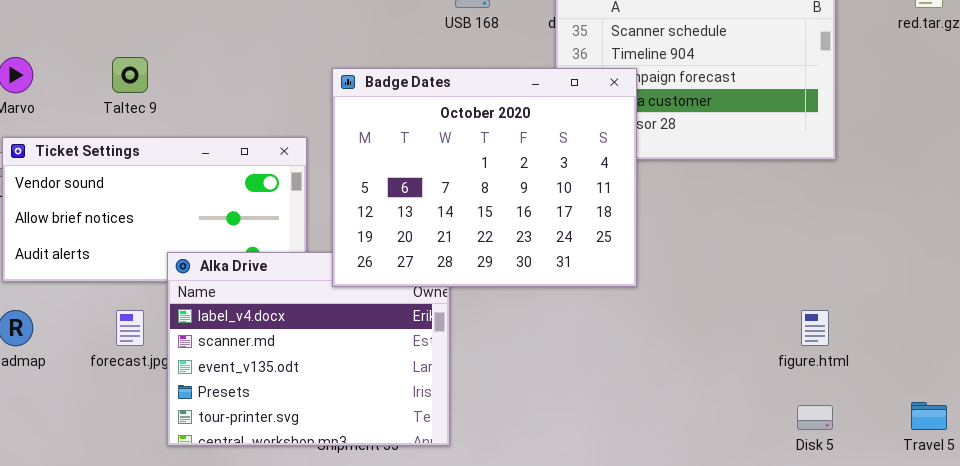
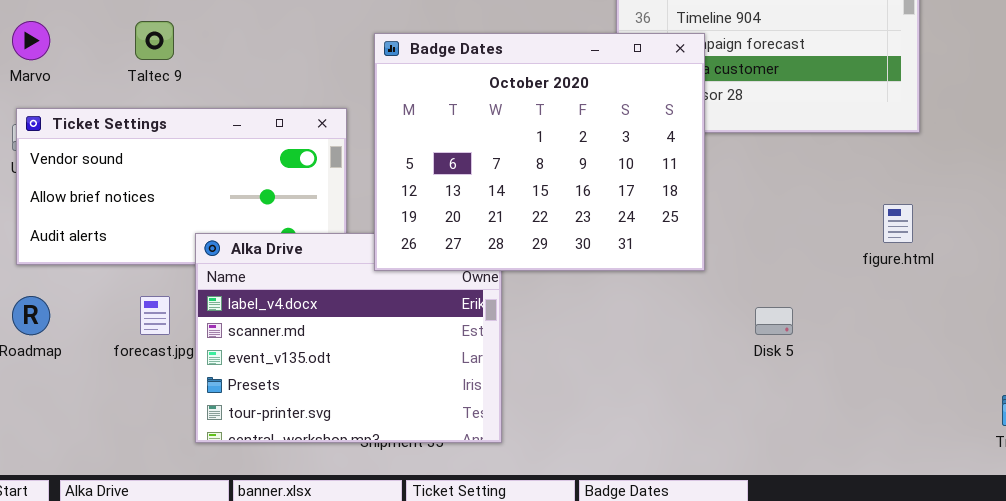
figure.html: [801,310,829,346] -> [883,204,913,243], moved
Disk 5: [797,405,833,430] -> [755,307,793,335], moved

